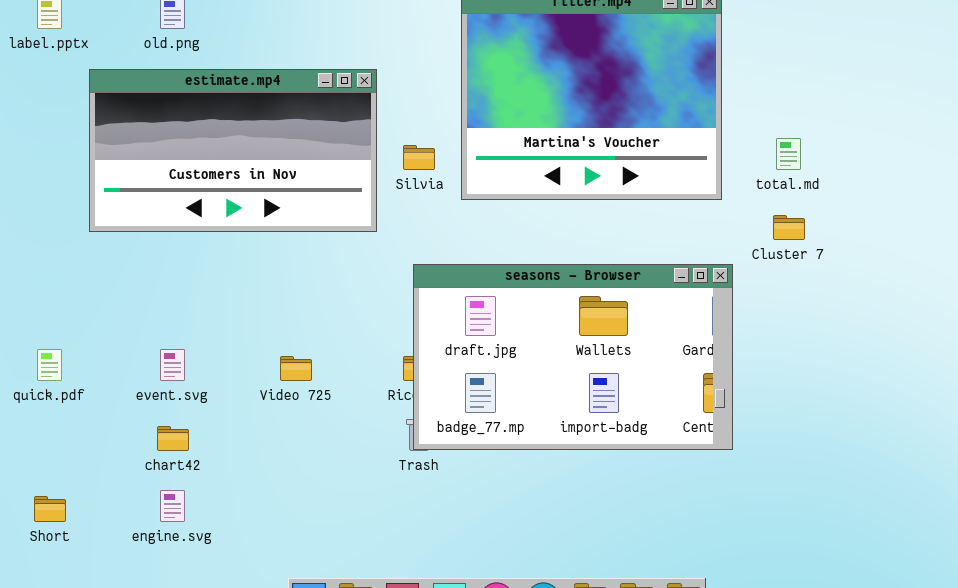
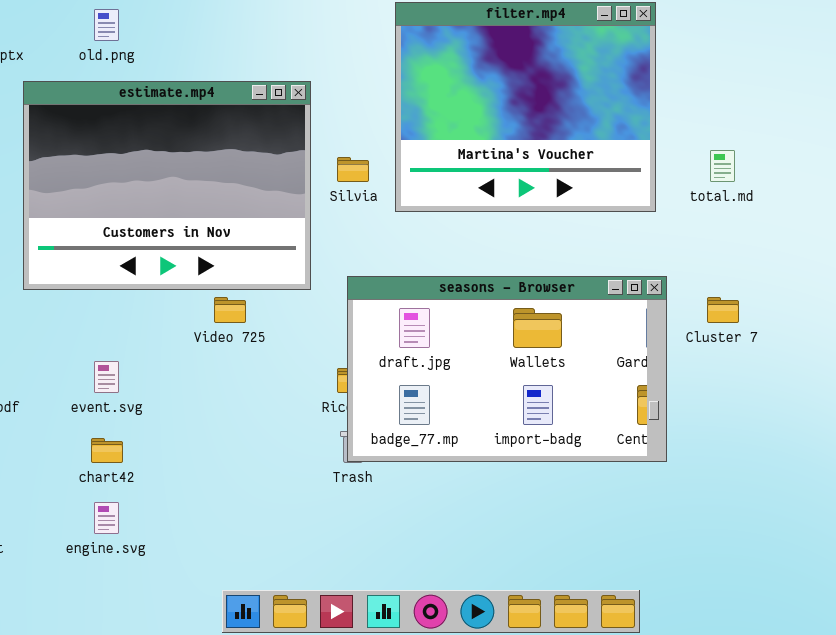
estimate.mp4: [89,69,377,232] -> [23,81,311,290], resized
Cluster 7: [773,215,805,240] -> [707,297,739,323], moved
Video 725: [280,356,312,381] -> [214,297,246,323], moved

